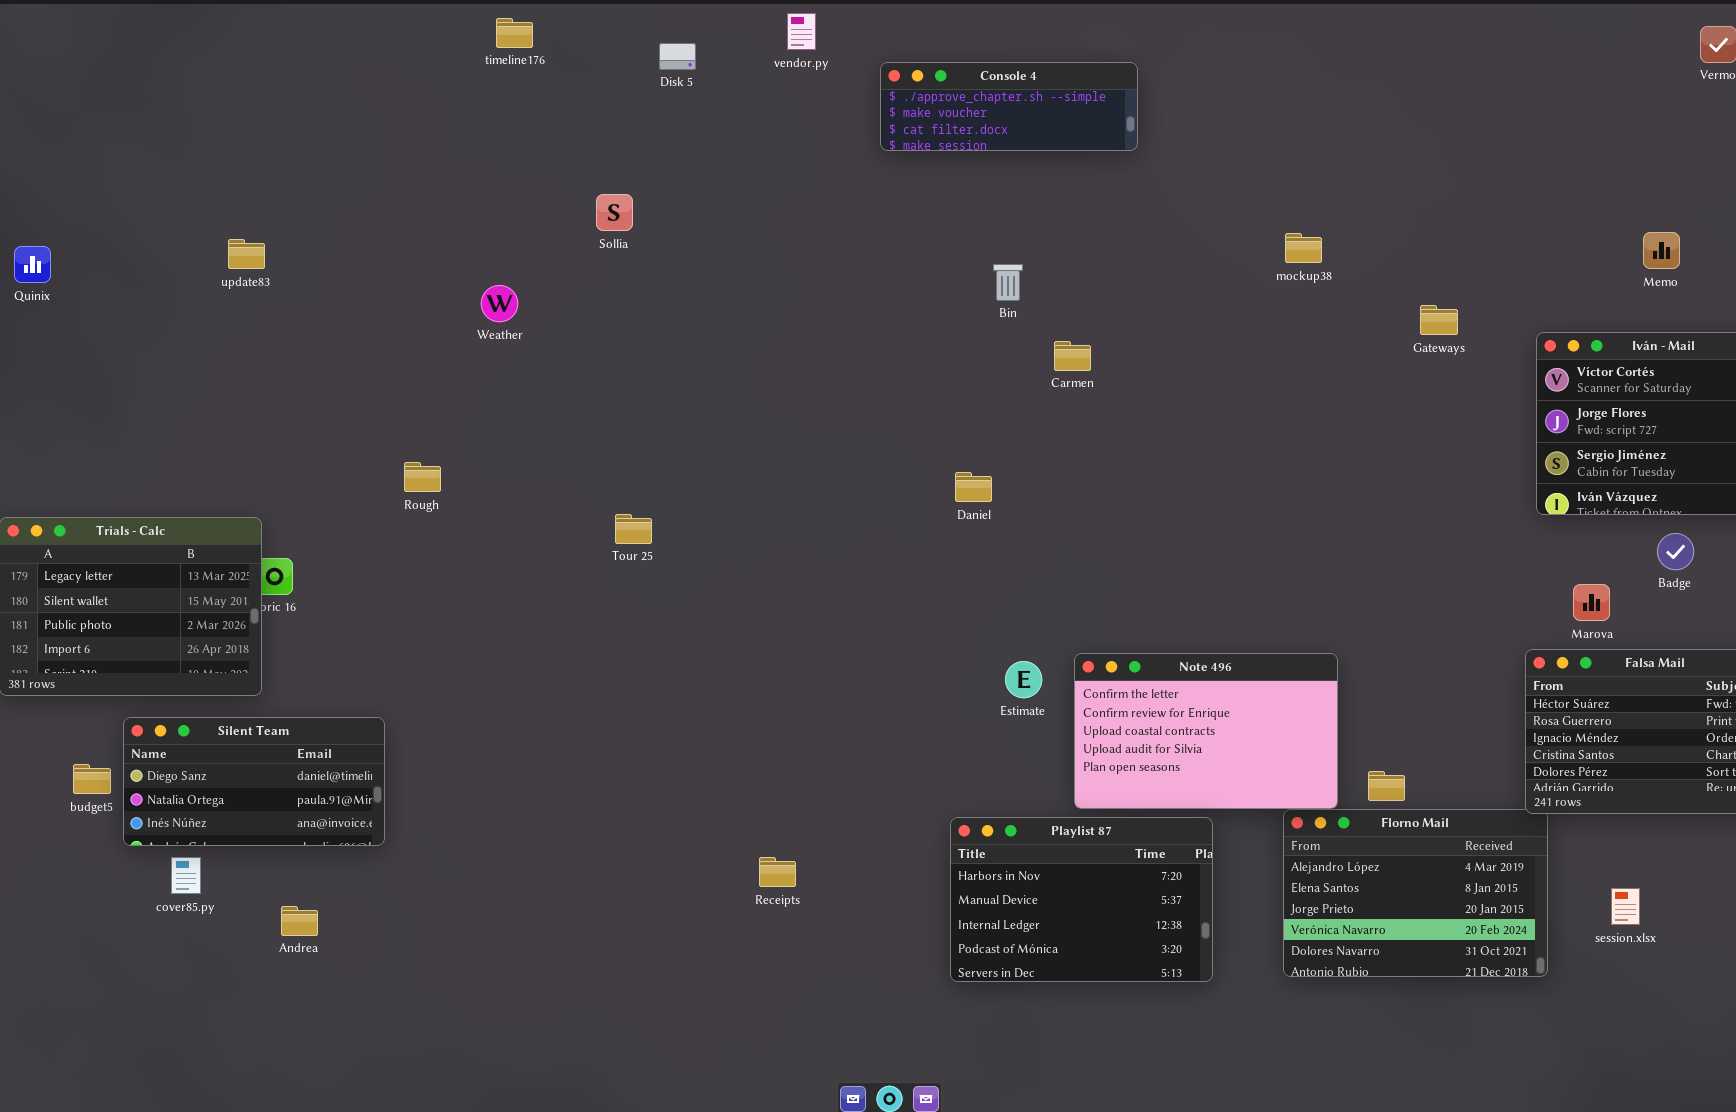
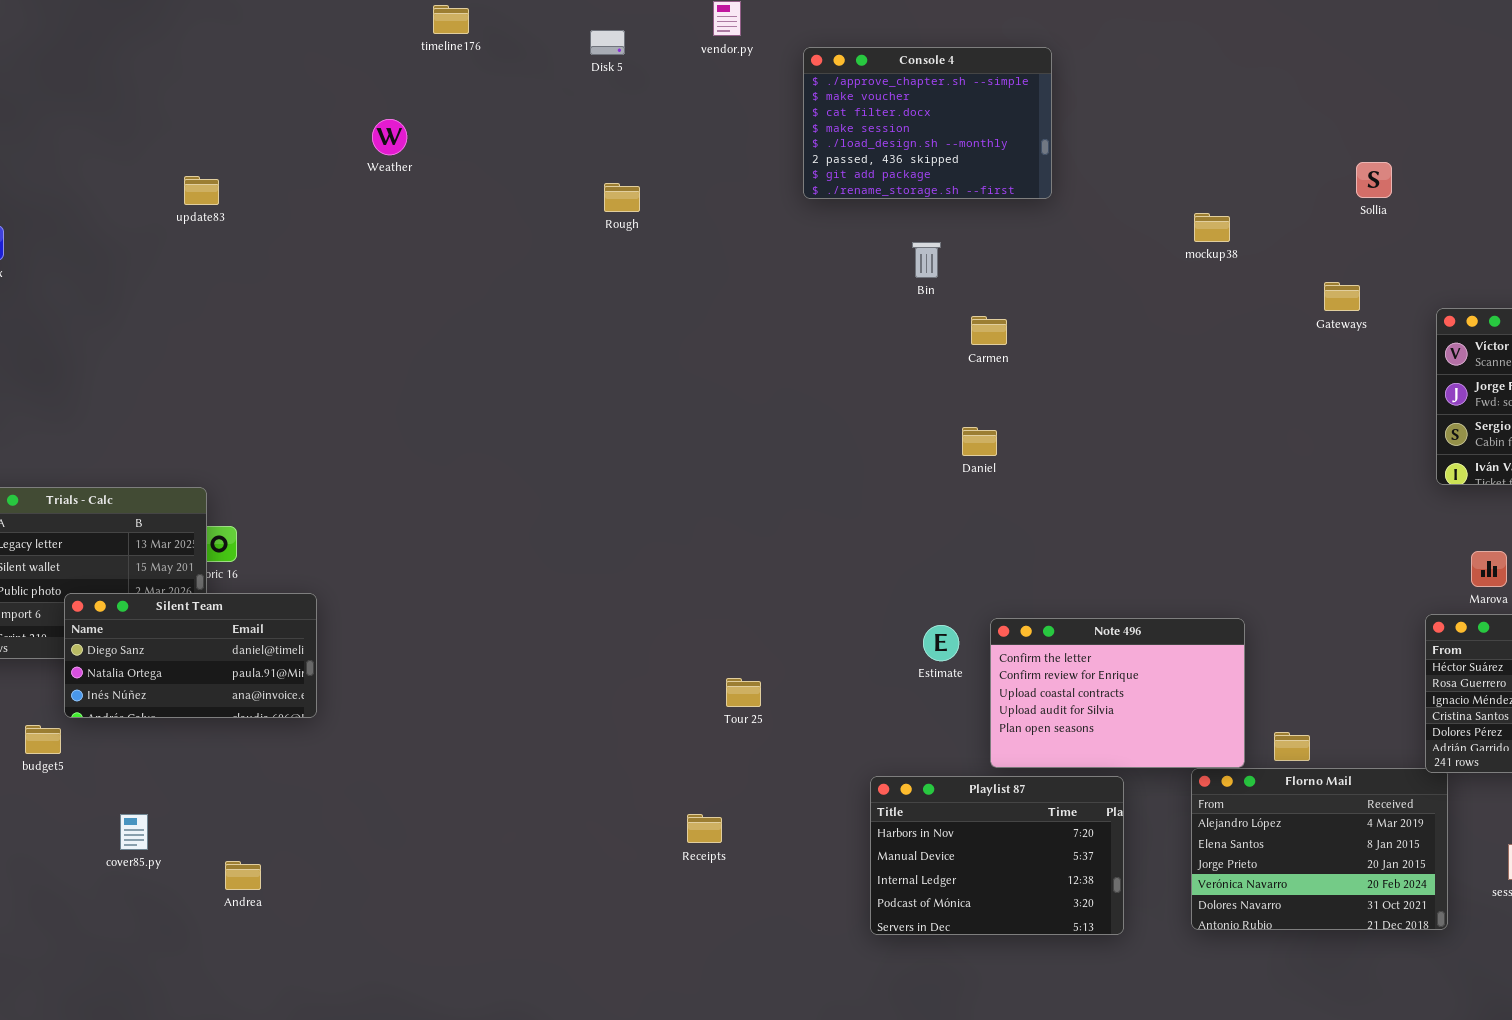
Console 4: [880,62,1138,151] -> [803,47,1052,199], resized
Sollia: [596,194,633,231] -> [1356,162,1392,198], moved
update83: [228,239,265,269] -> [184,176,219,205], moved
Weather: [481,285,518,322] -> [372,119,407,155], moved
Rough: [404,462,441,492] -> [604,183,640,212], moved
Daniel: [955,472,992,502] -> [962,427,997,456], moved
Tour 25: [615,514,652,544] -> [726,678,761,707], moved
Silent Team: [123,717,385,846] -> [64,593,317,718], moved

